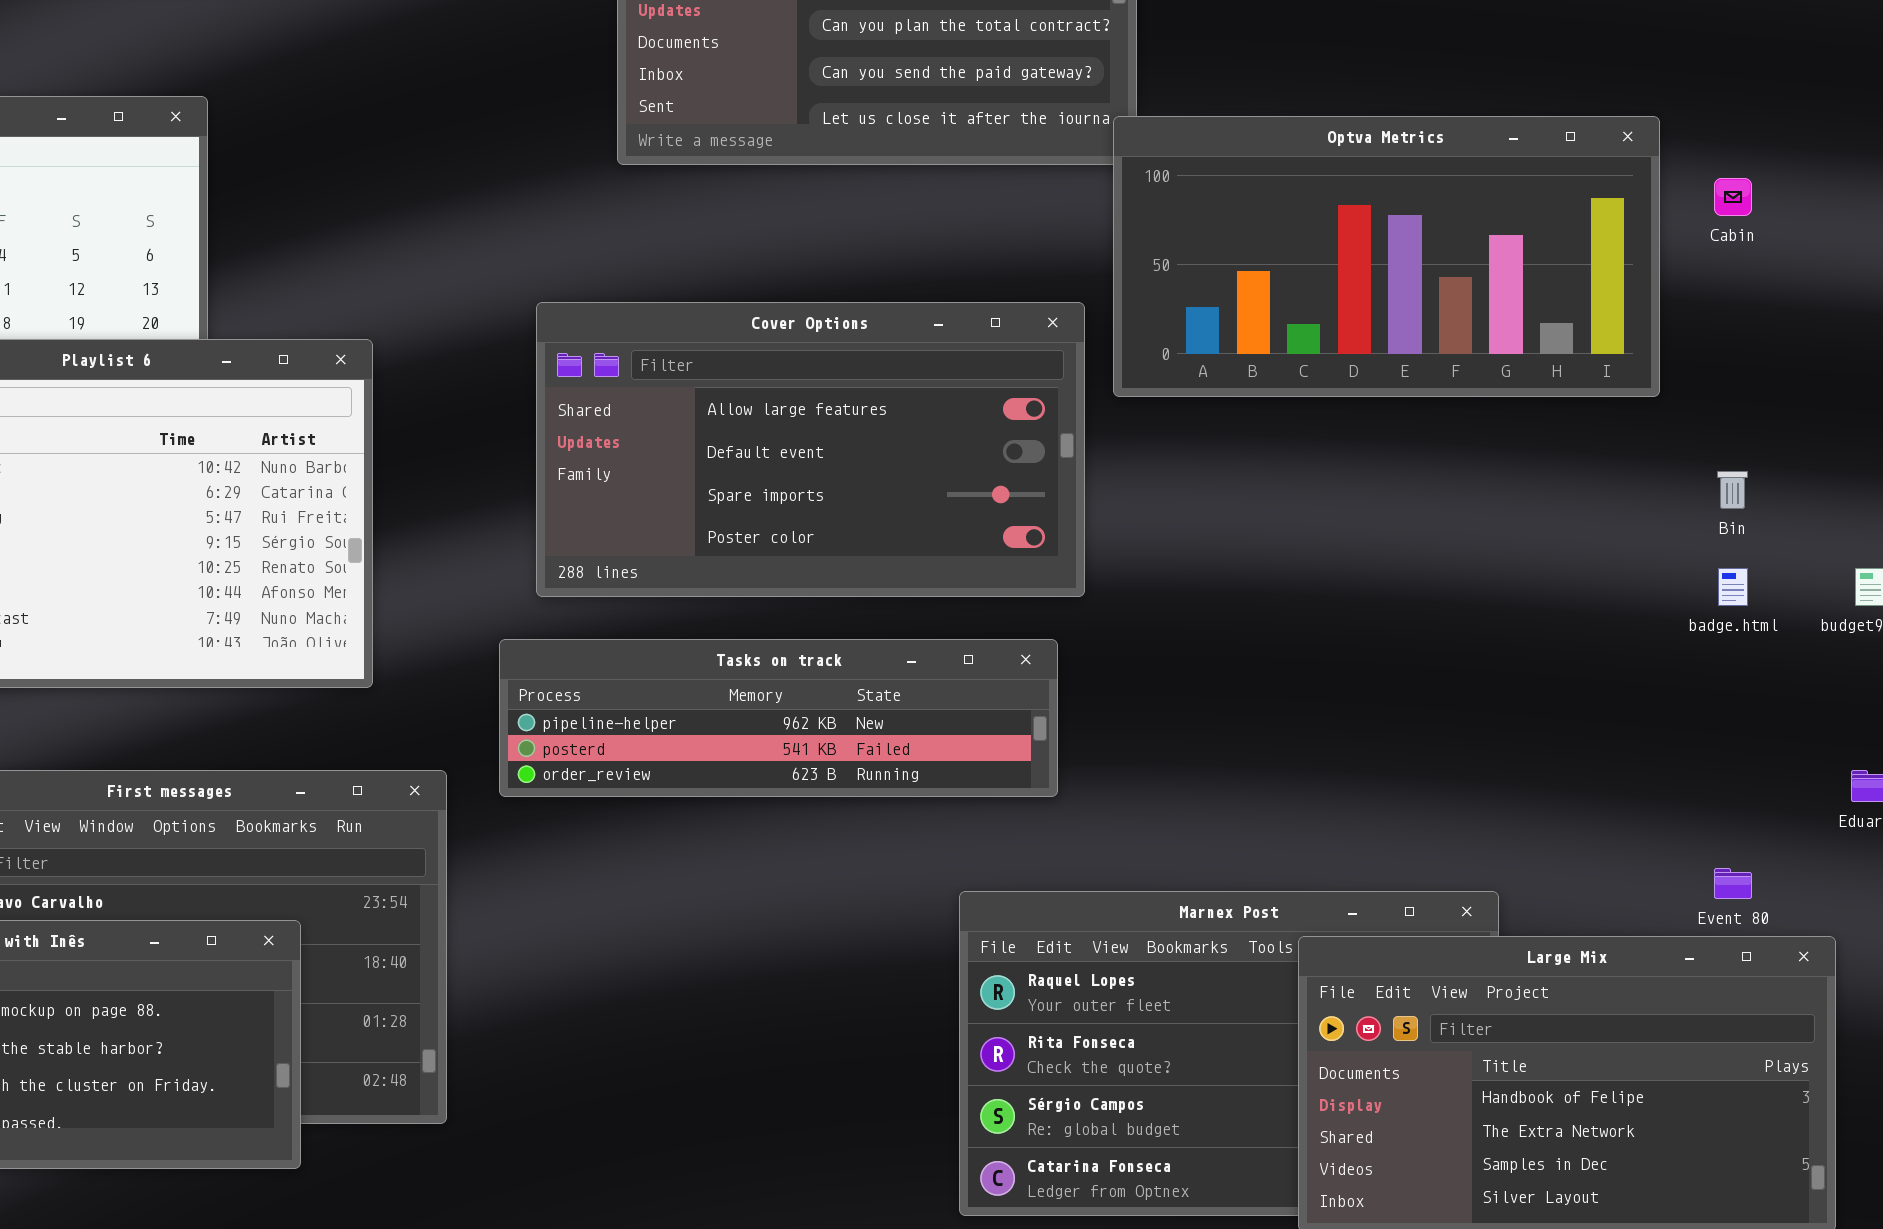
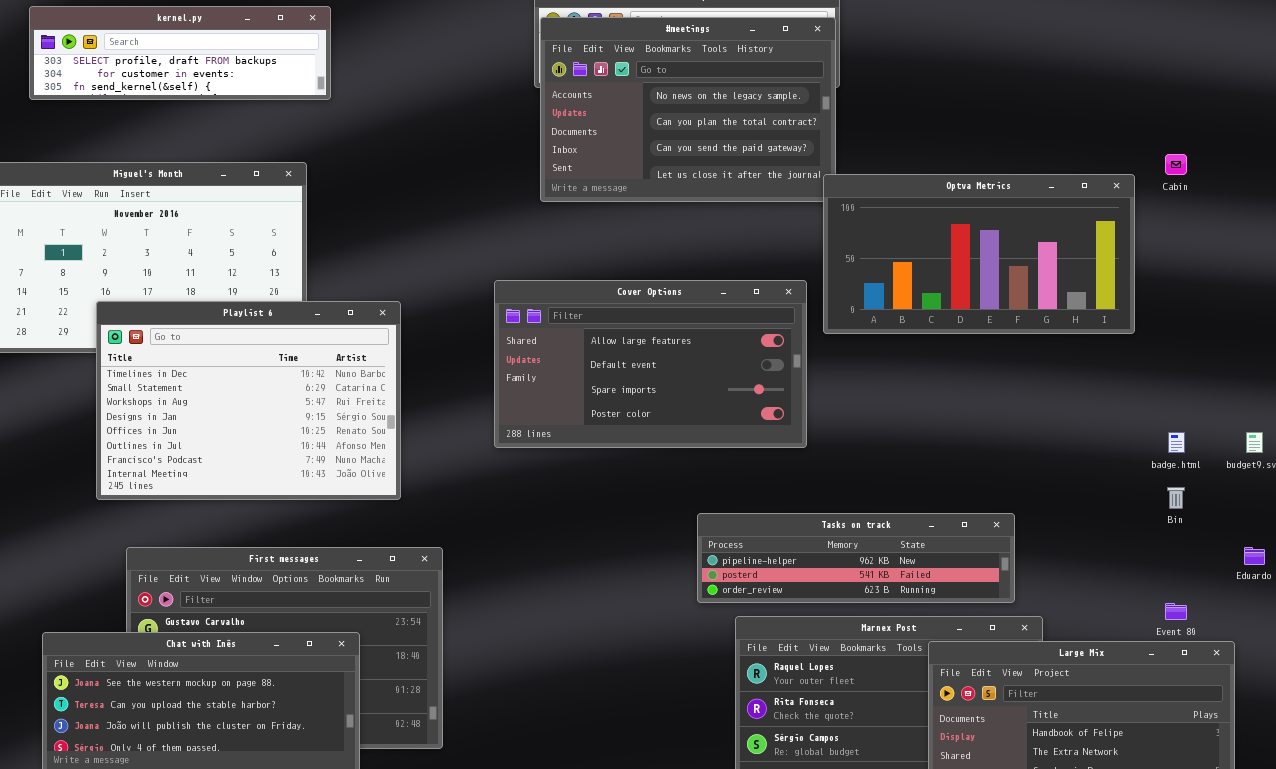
Cabin: [1714,178,1752,216] -> [1165,154,1187,175], moved
Bin: [1717,471,1748,509] -> [1167,487,1185,509], moved
Tasks on track: [499,639,1058,797] -> [697,513,1015,603], moved

